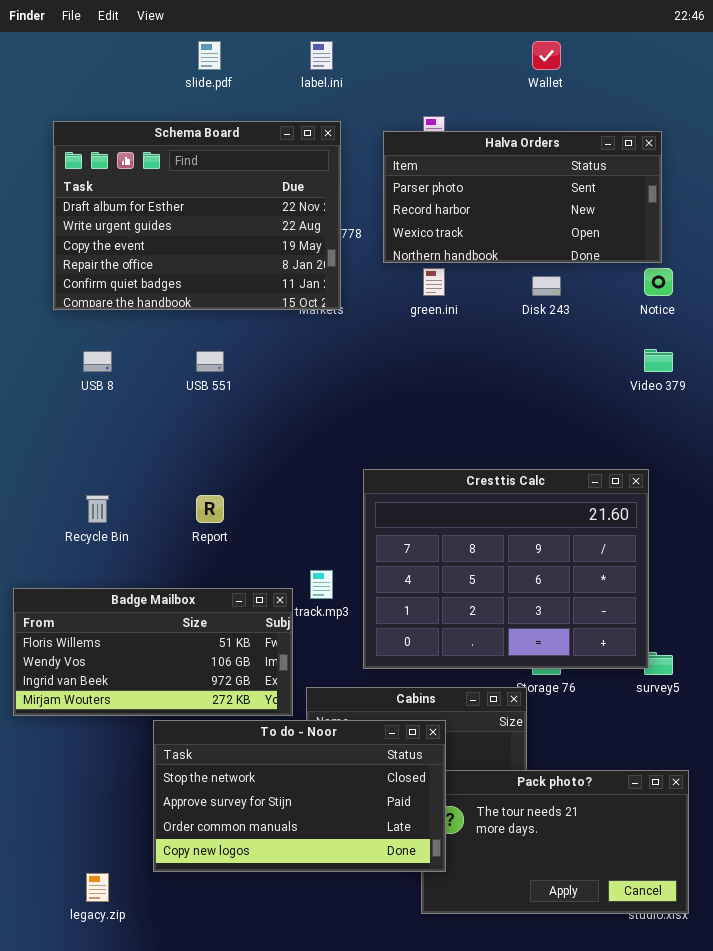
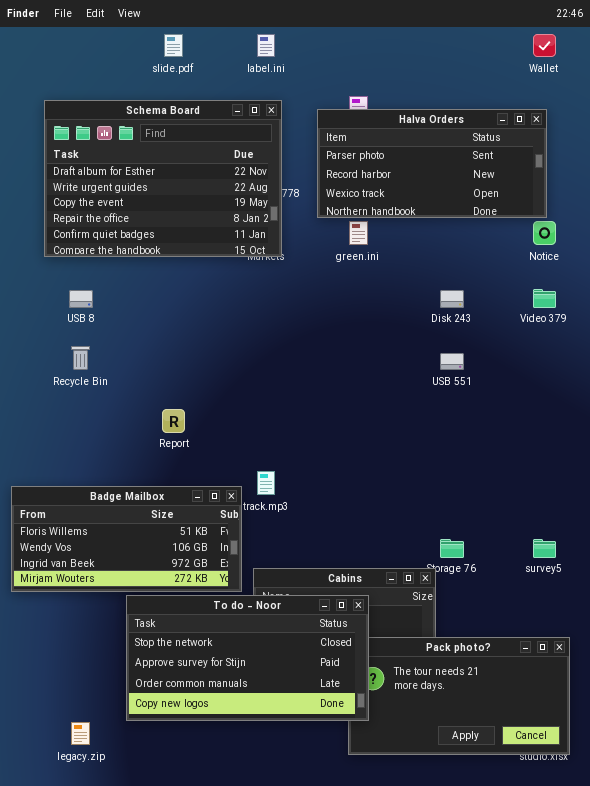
Wallet: [532,41,561,70] -> [533,34,556,57], moved
Disk 243: [532,276,561,296] -> [440,290,464,308], moved
USB 551: [196,351,224,372] -> [440,353,464,370], moved
Cresttis Calc: [363,469,649,669] -> none, closed
Recycle Bin: [86,495,109,523] -> [71,346,90,370], moved

